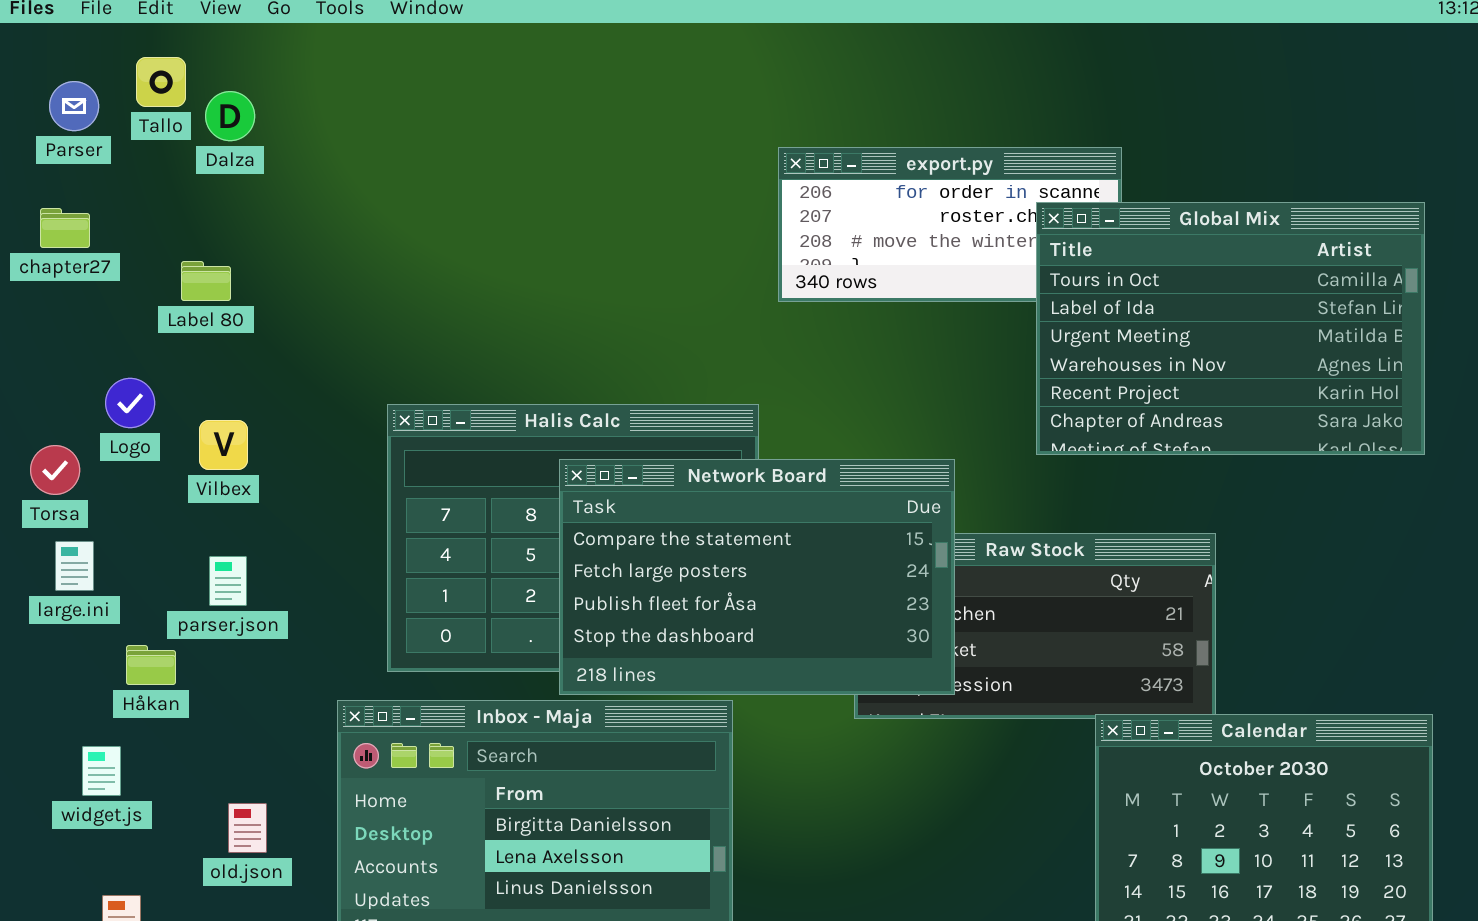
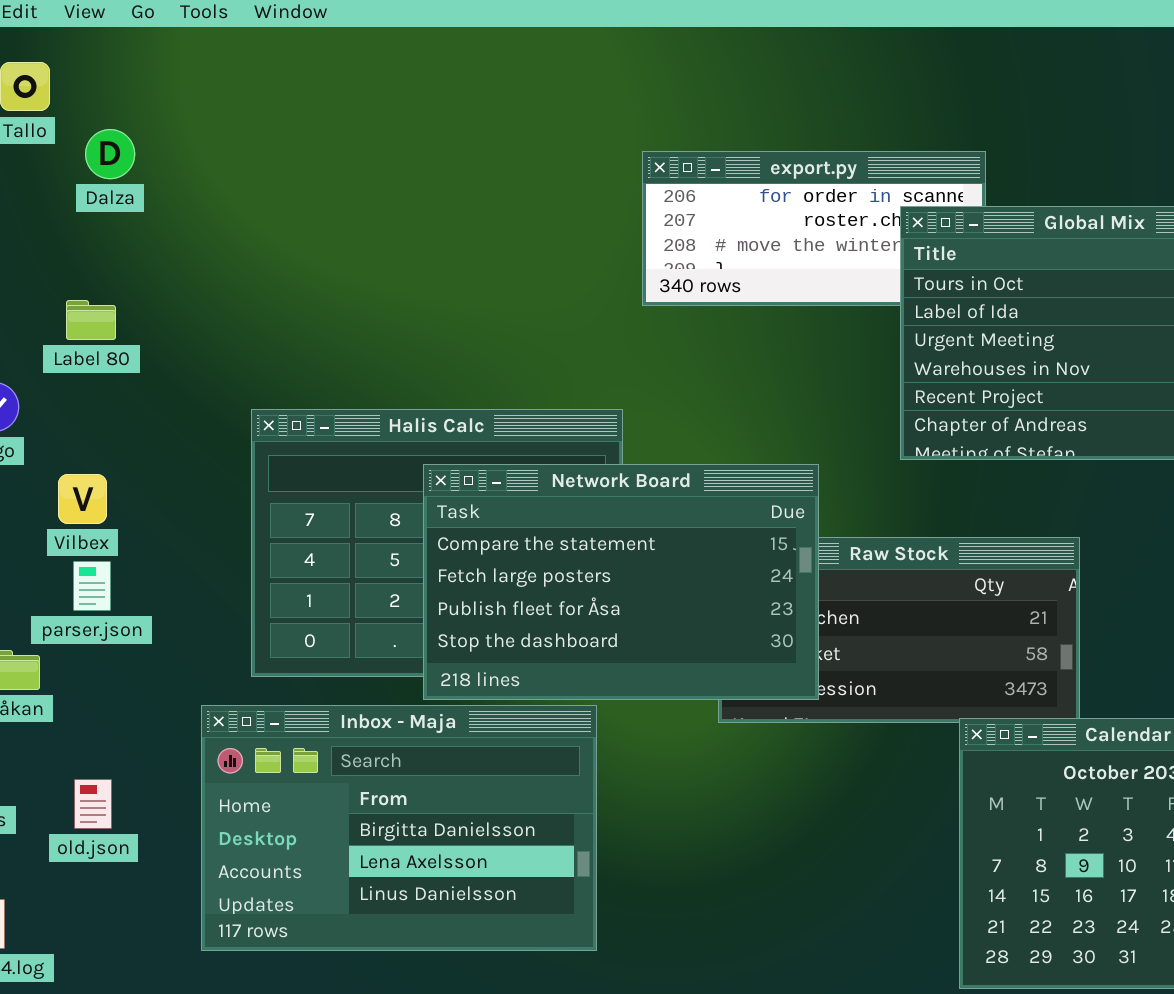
Dalza: [205,91,255,141] -> [85,129,135,179], moved
Label 80: [181,261,231,301] -> [66,300,116,340], moved
Vilbex: [199,420,248,470] -> [58,474,107,524], moved
old.json: [228,803,267,853] -> [74,779,112,829], moved

